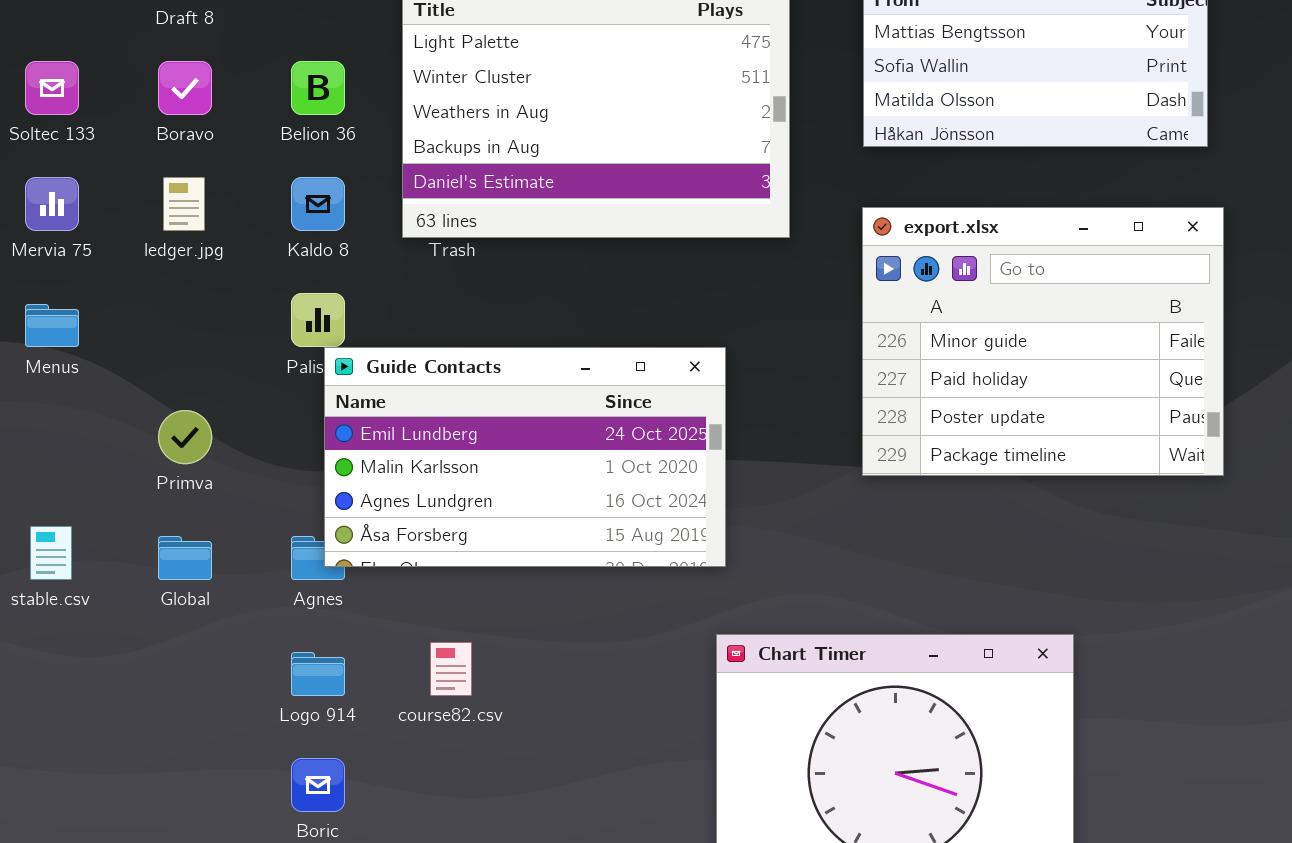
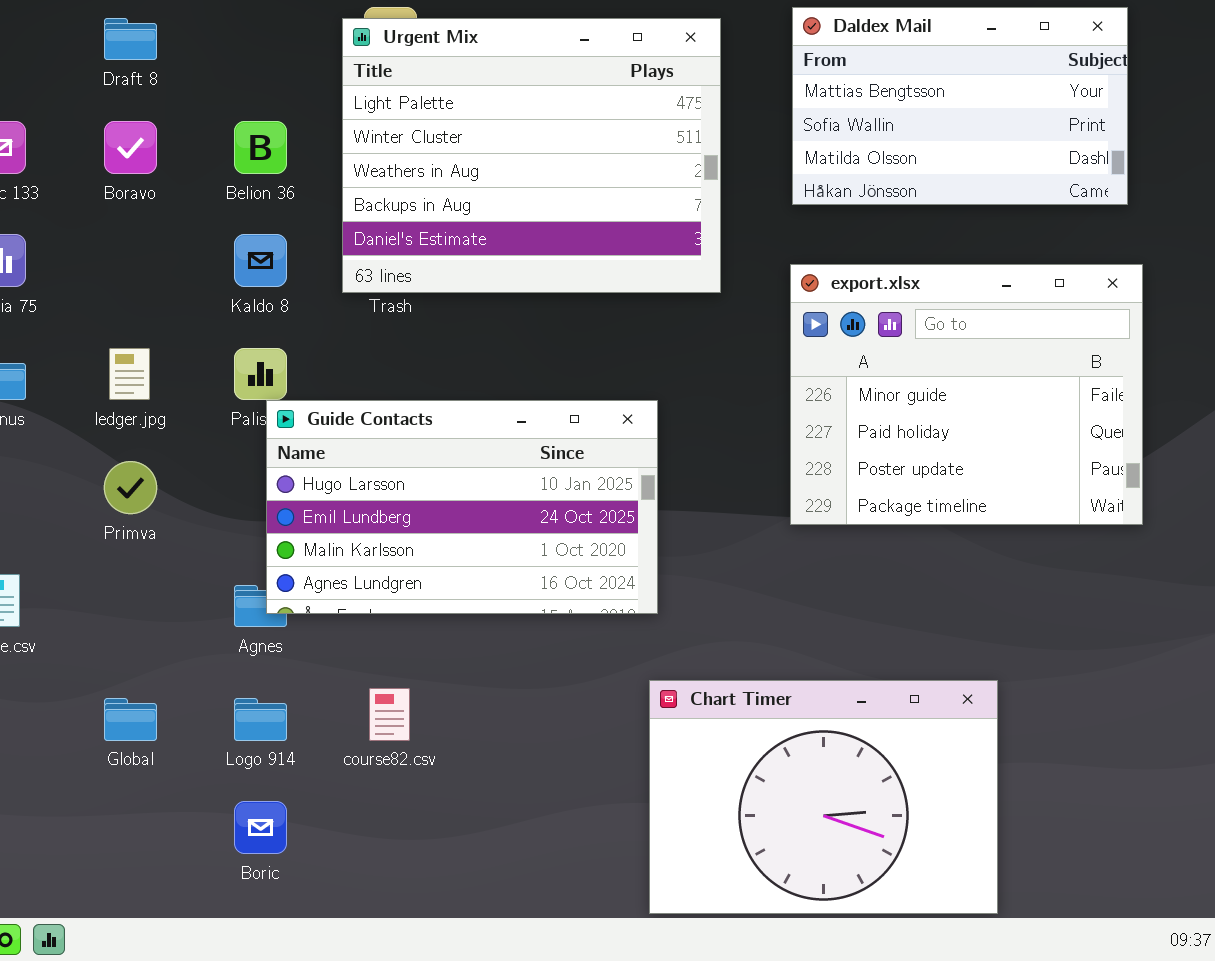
ledger.jpg: [163,177,205,231] -> [109,348,150,400], moved
Guide Contacts: [324,347,726,567] -> [266,400,658,614], scrolled up 1 row
Global: [158,536,212,580] -> [104,698,157,741], moved

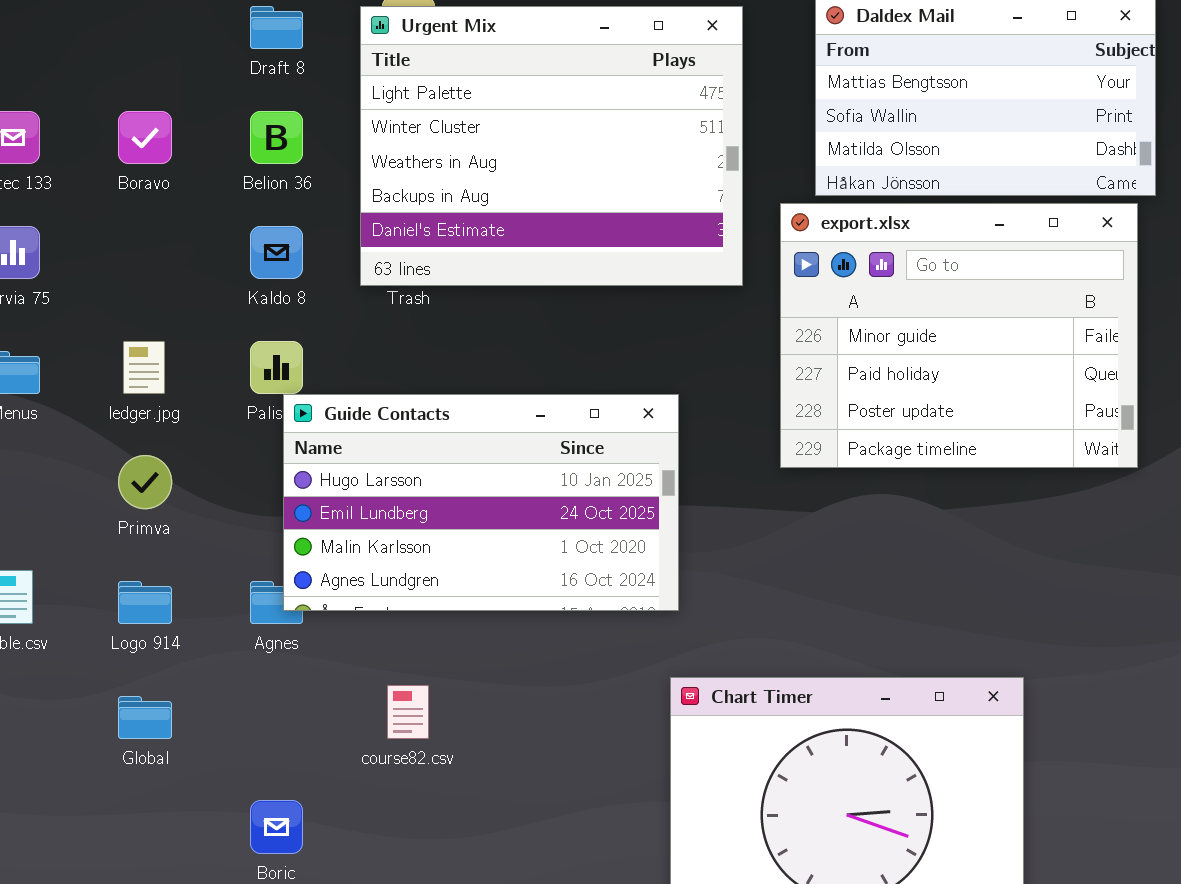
Draft 8: [104,18,157,60] -> [250,6,303,49], moved
export.xlsx: [790,264,1143,525] -> [780,203,1138,468], moved
Logo 914: [234,698,287,741] -> [118,581,172,624], moved

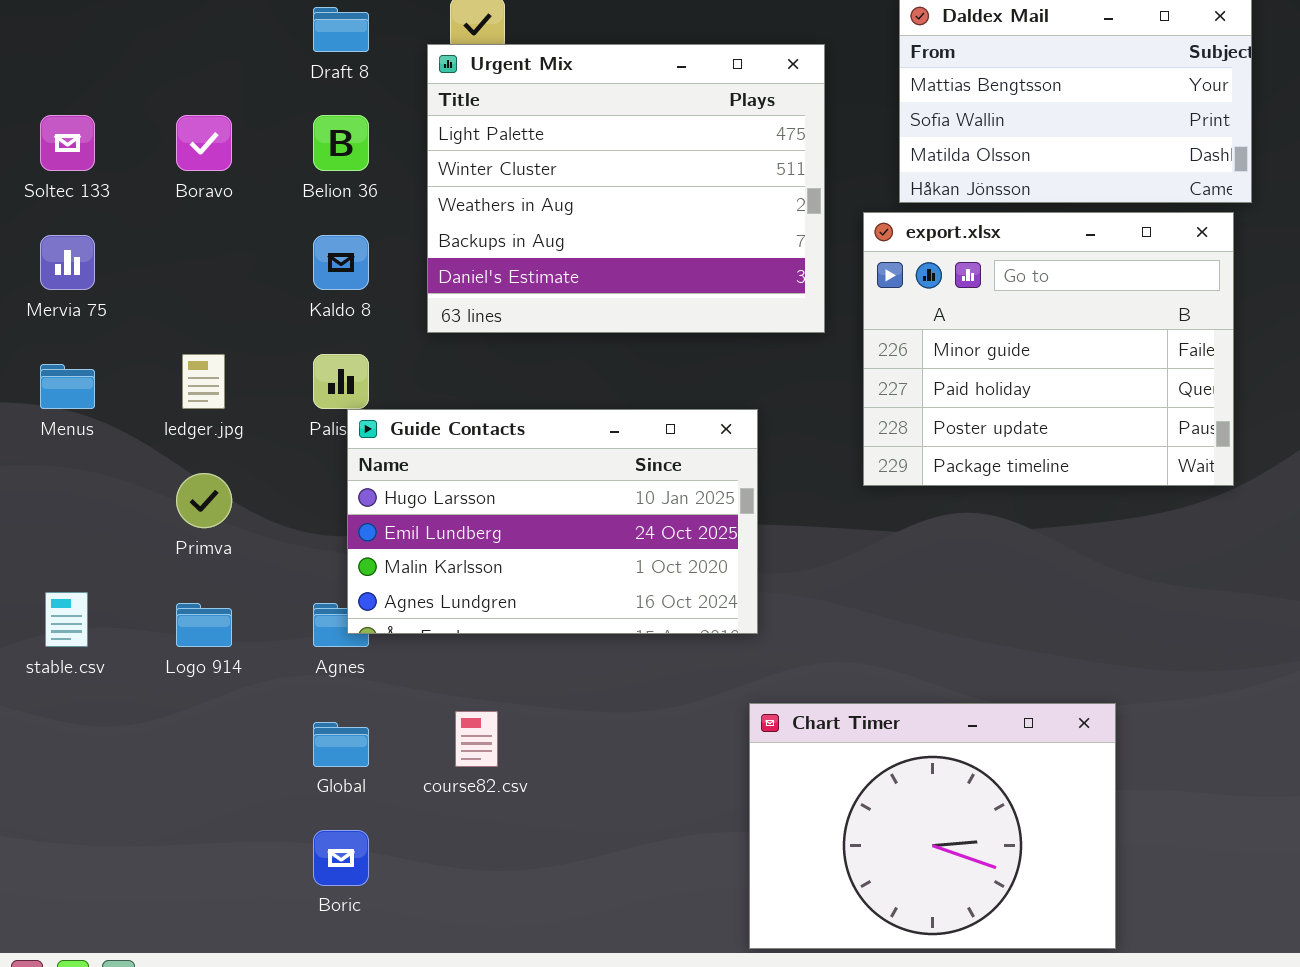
Urgent Mix: [360,6,743,286] -> [427,44,825,333], moved
Global: [118,696,172,739] -> [313,722,369,767], moved

